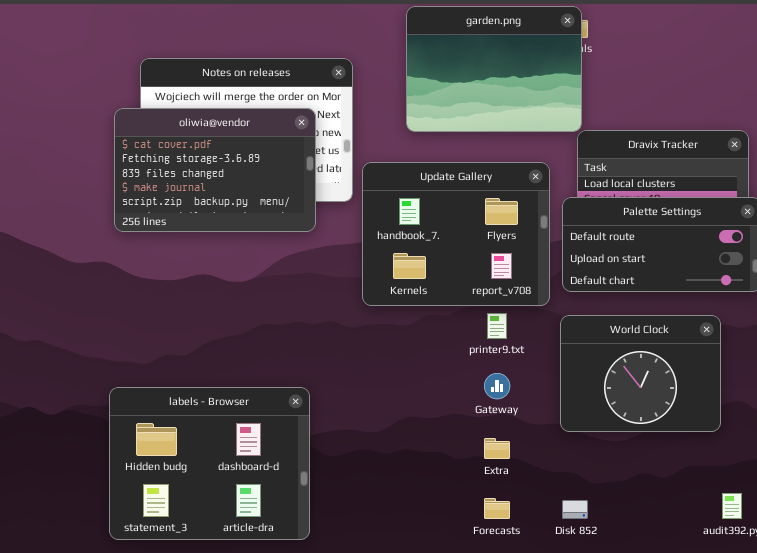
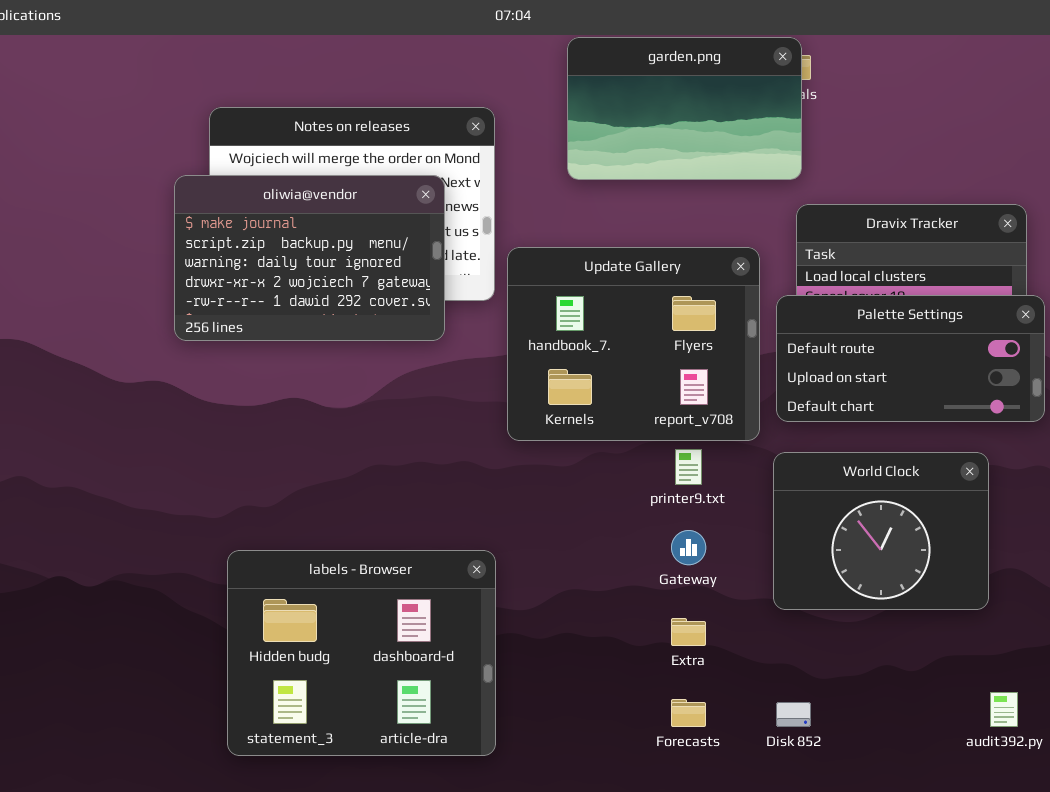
garden.png: [406,6,582,132] -> [567,37,802,180], resized
oliwia@vendor: [114,108,316,232] -> [174,175,445,341], scrolled down 3 rows
labels - Browser: [109,387,310,540] -> [227,550,496,756], moved

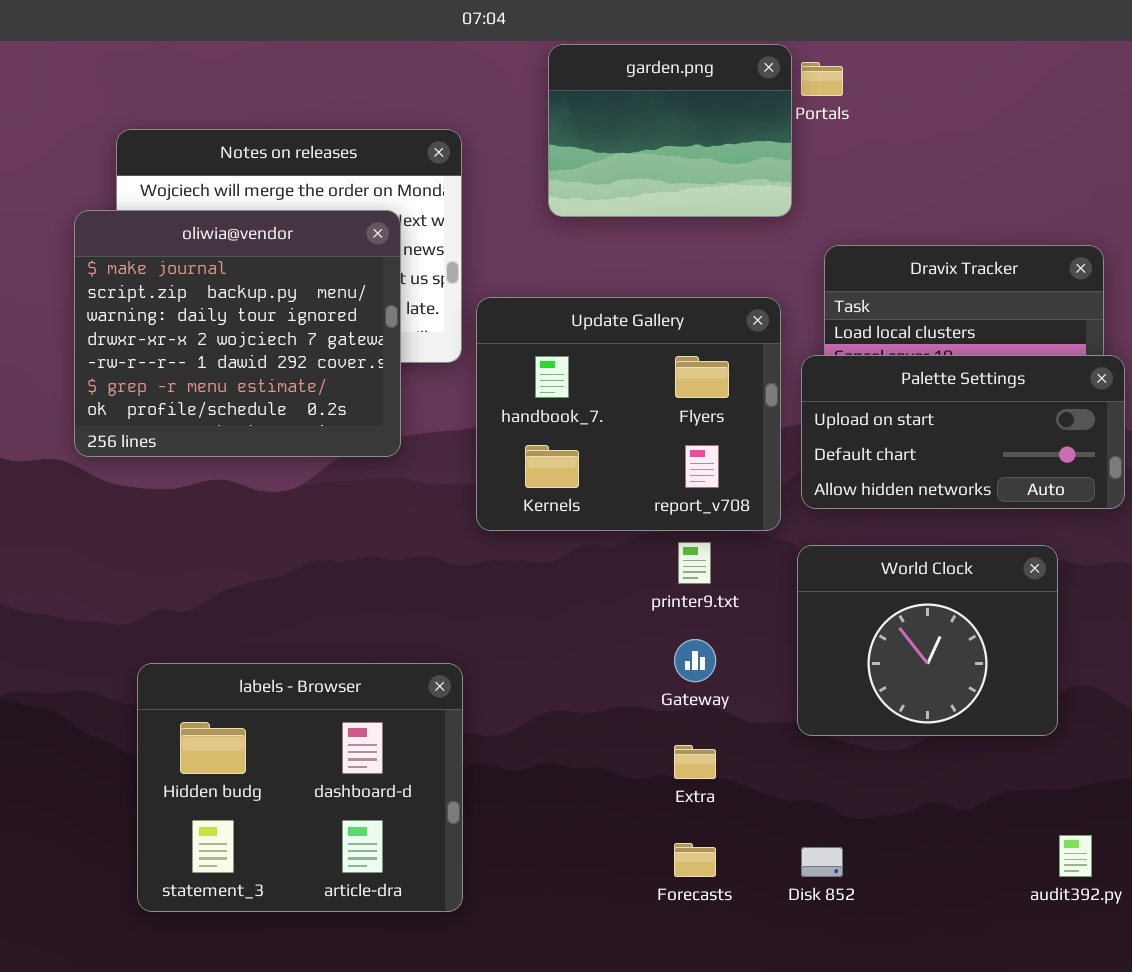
garden.png: [567,37,802,180] -> [548,44,792,217], resized
oliwia@vendor: [174,175,445,341] -> [74,210,401,457], resized
Palette Settings: [776,295,1045,422] -> [801,355,1125,509], scrolled down 1 row

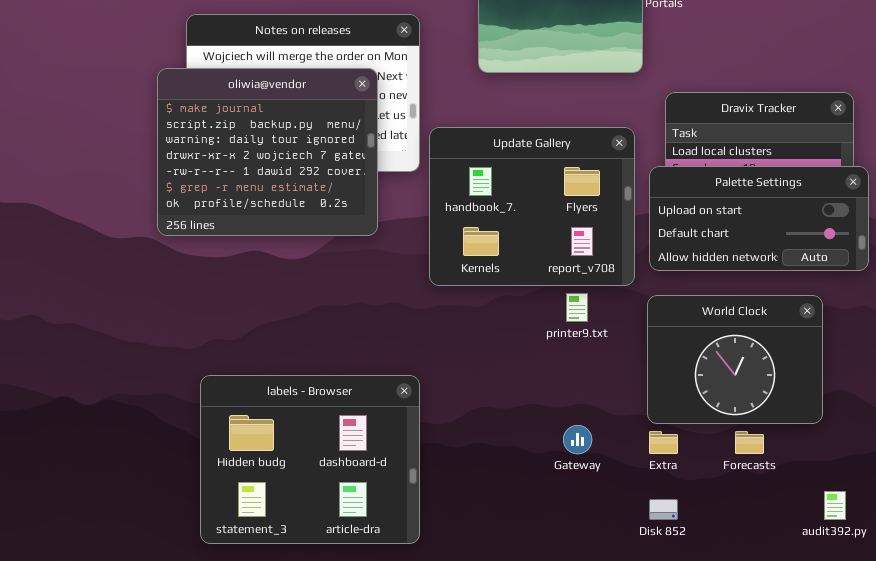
Gateway: [674,639,716,682] -> [563,425,592,454], moved
Extra: [674,745,716,779] -> [649,431,678,454], moved
Forecasts: [674,843,716,877] -> [735,431,764,454], moved

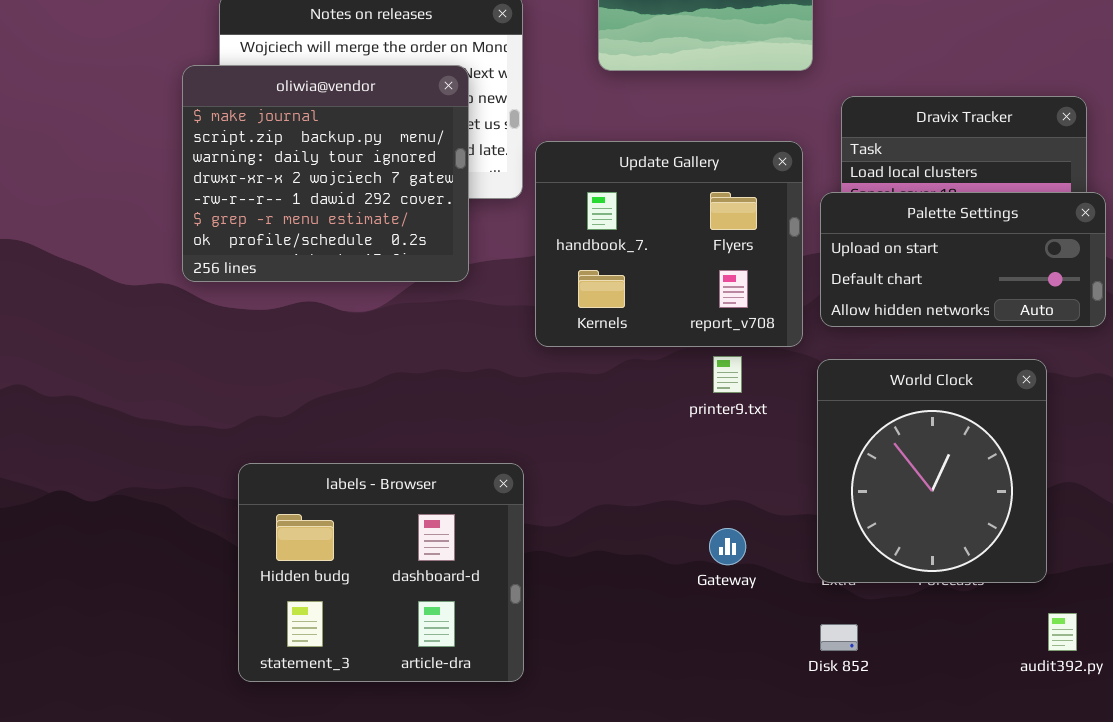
World Clock: [647,295,823,424] -> [817,359,1047,583], resized

